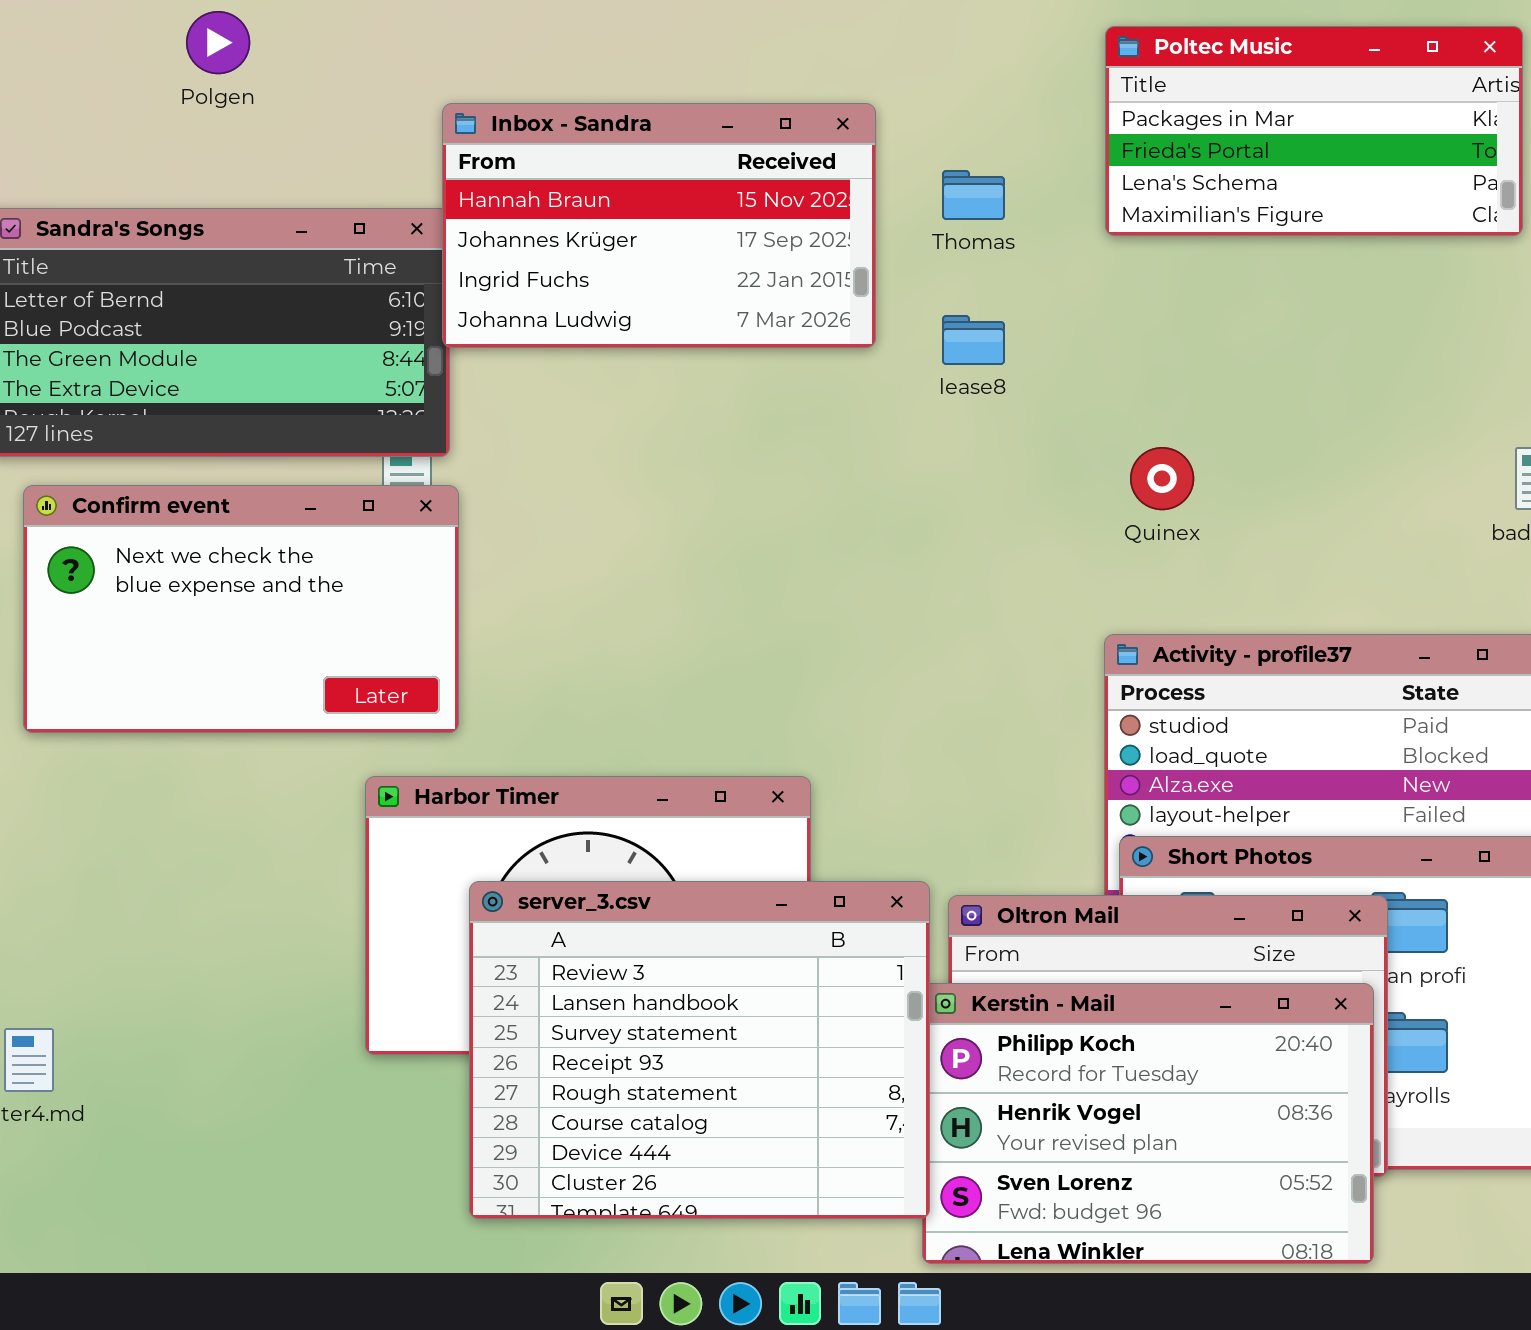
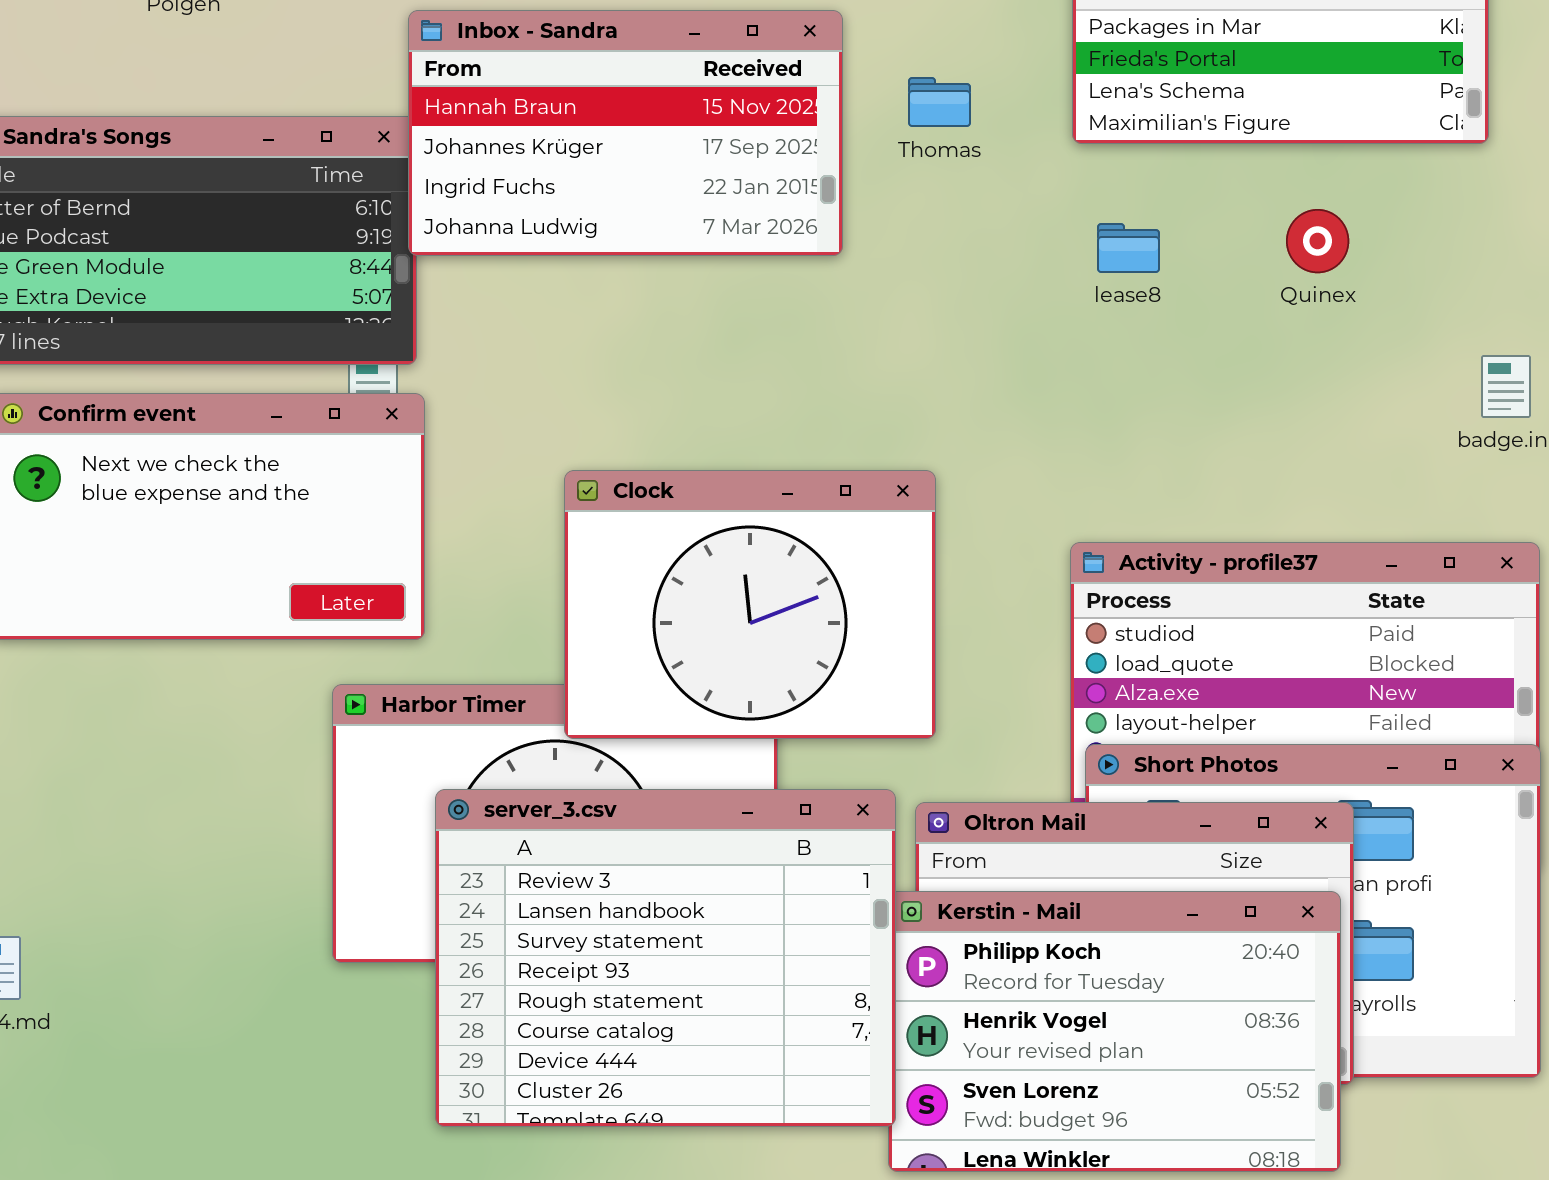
lease8: [942,315,1005,365] -> [1097,223,1160,273], moved
Quinex: [1130,447,1194,510] -> [1286,209,1349,273], moved
Clock: none -> [564,470,936,739], opened

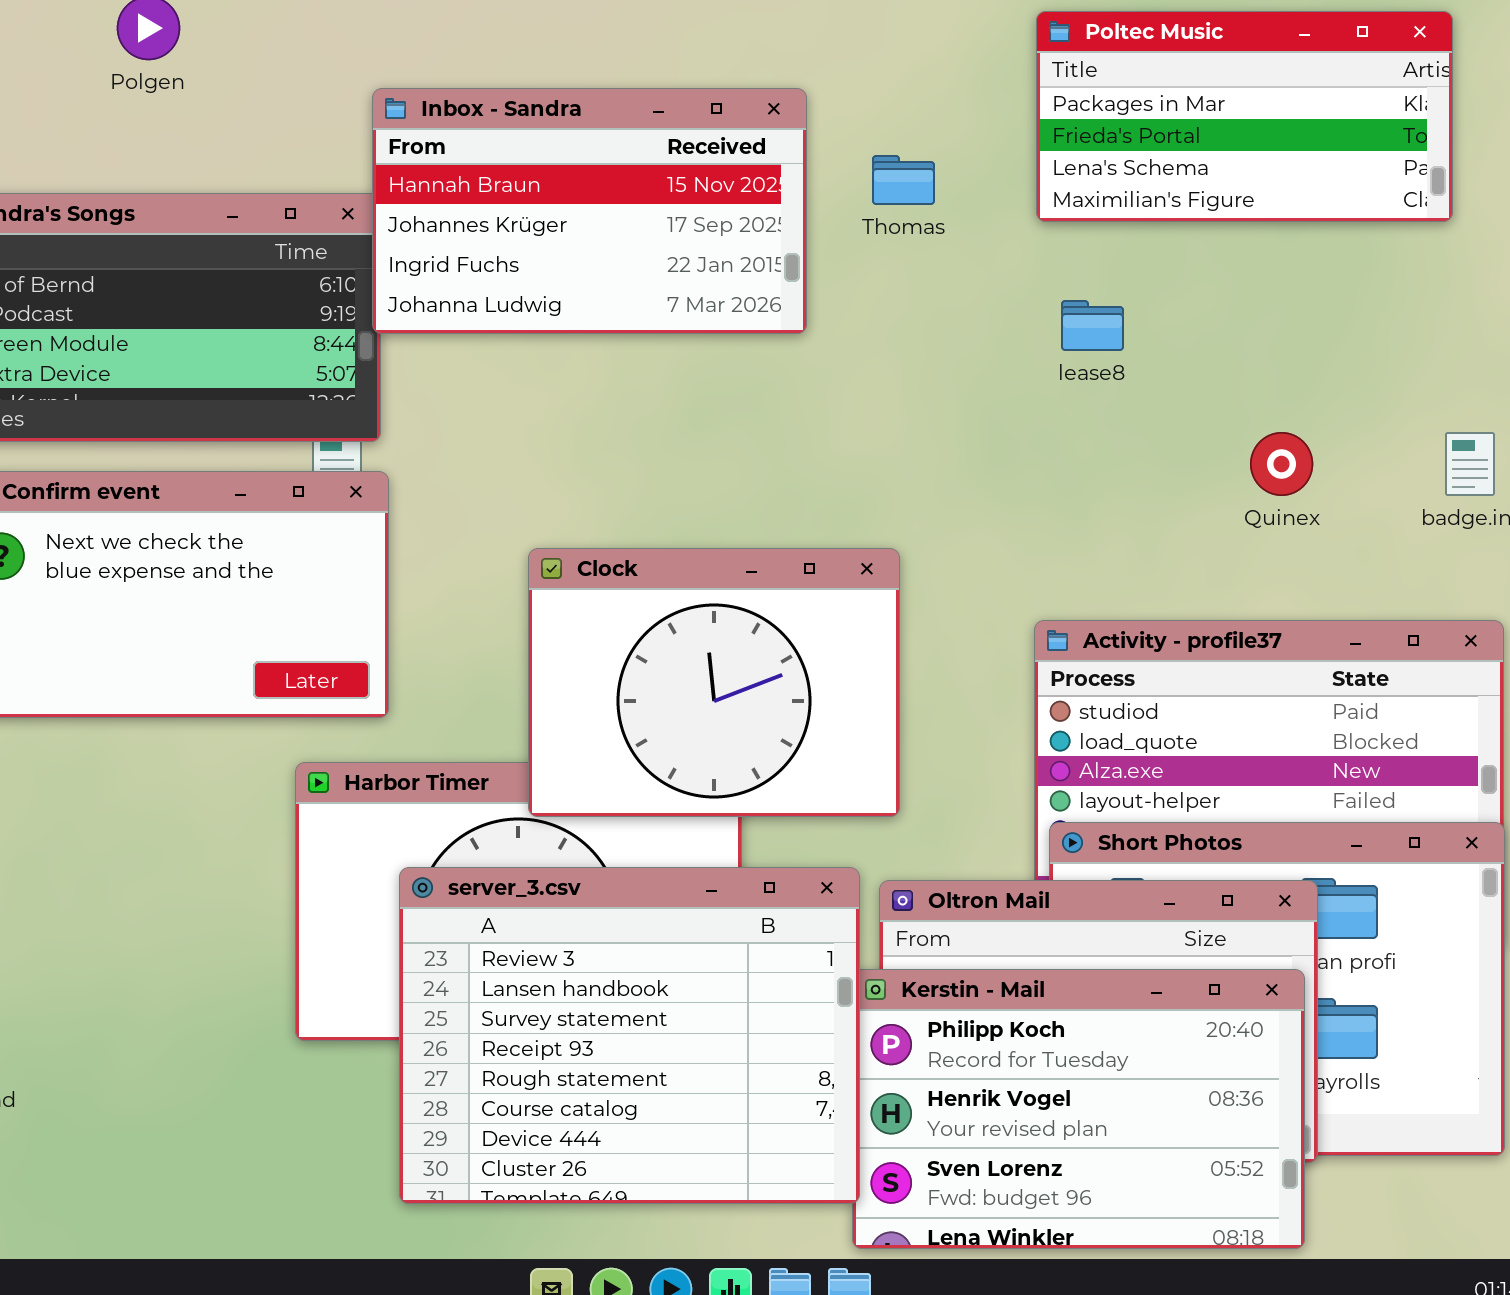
Quinex: [1286,209,1349,273] -> [1250,432,1313,496], moved

